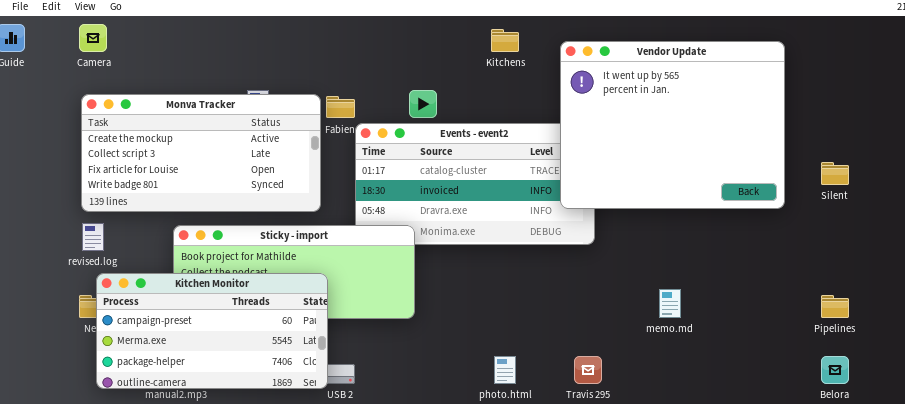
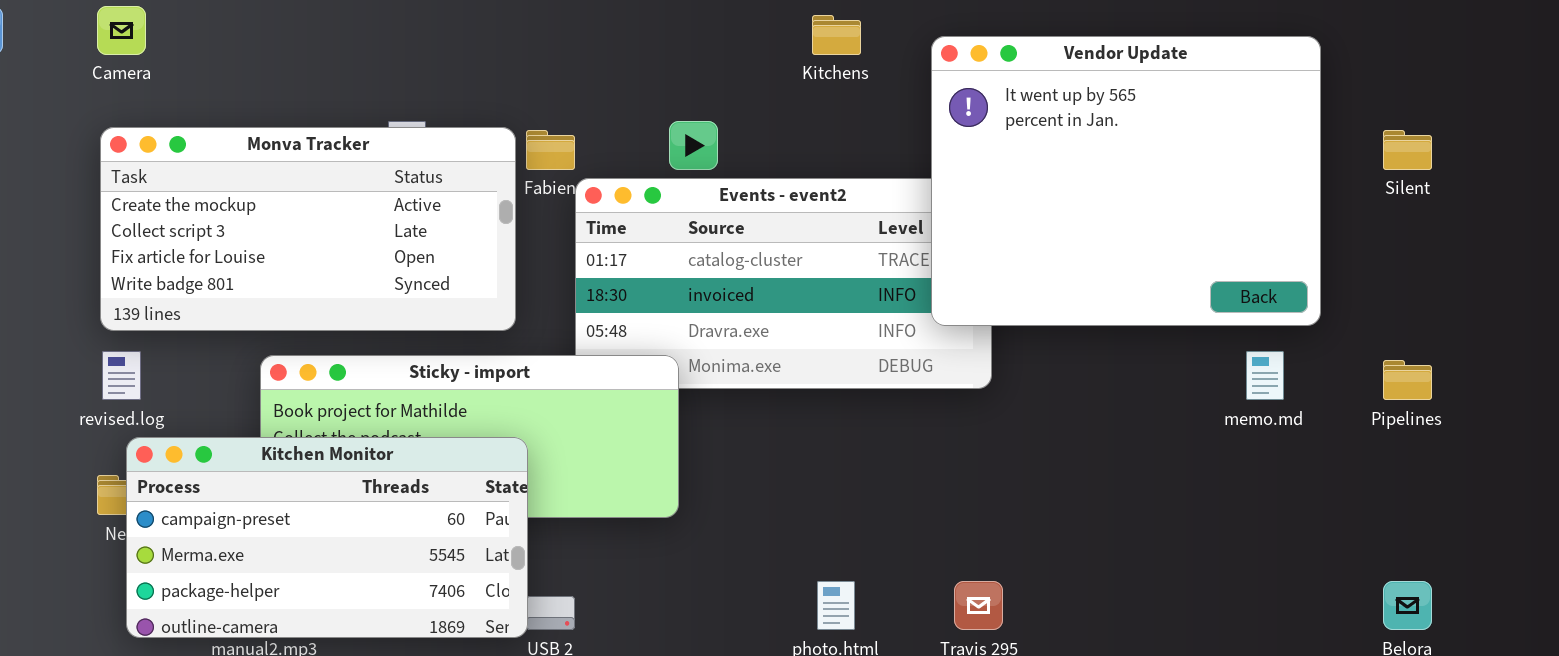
Silent: [821,162,849,185] -> [1383,130,1432,170], moved
memo.md: [659,289,681,318] -> [1246,351,1284,400], moved
Pipelines: [821,295,849,318] -> [1383,360,1432,400], moved

